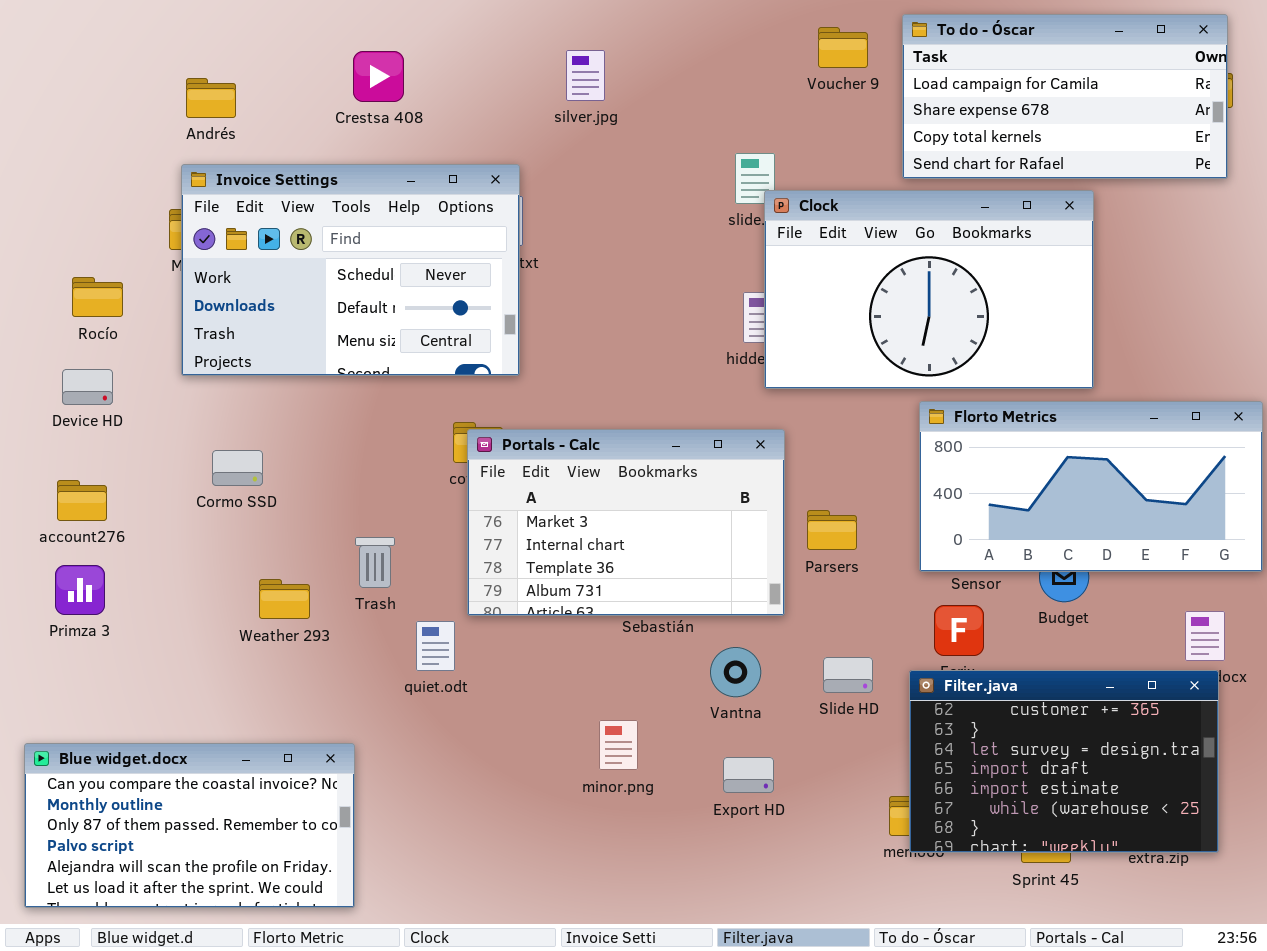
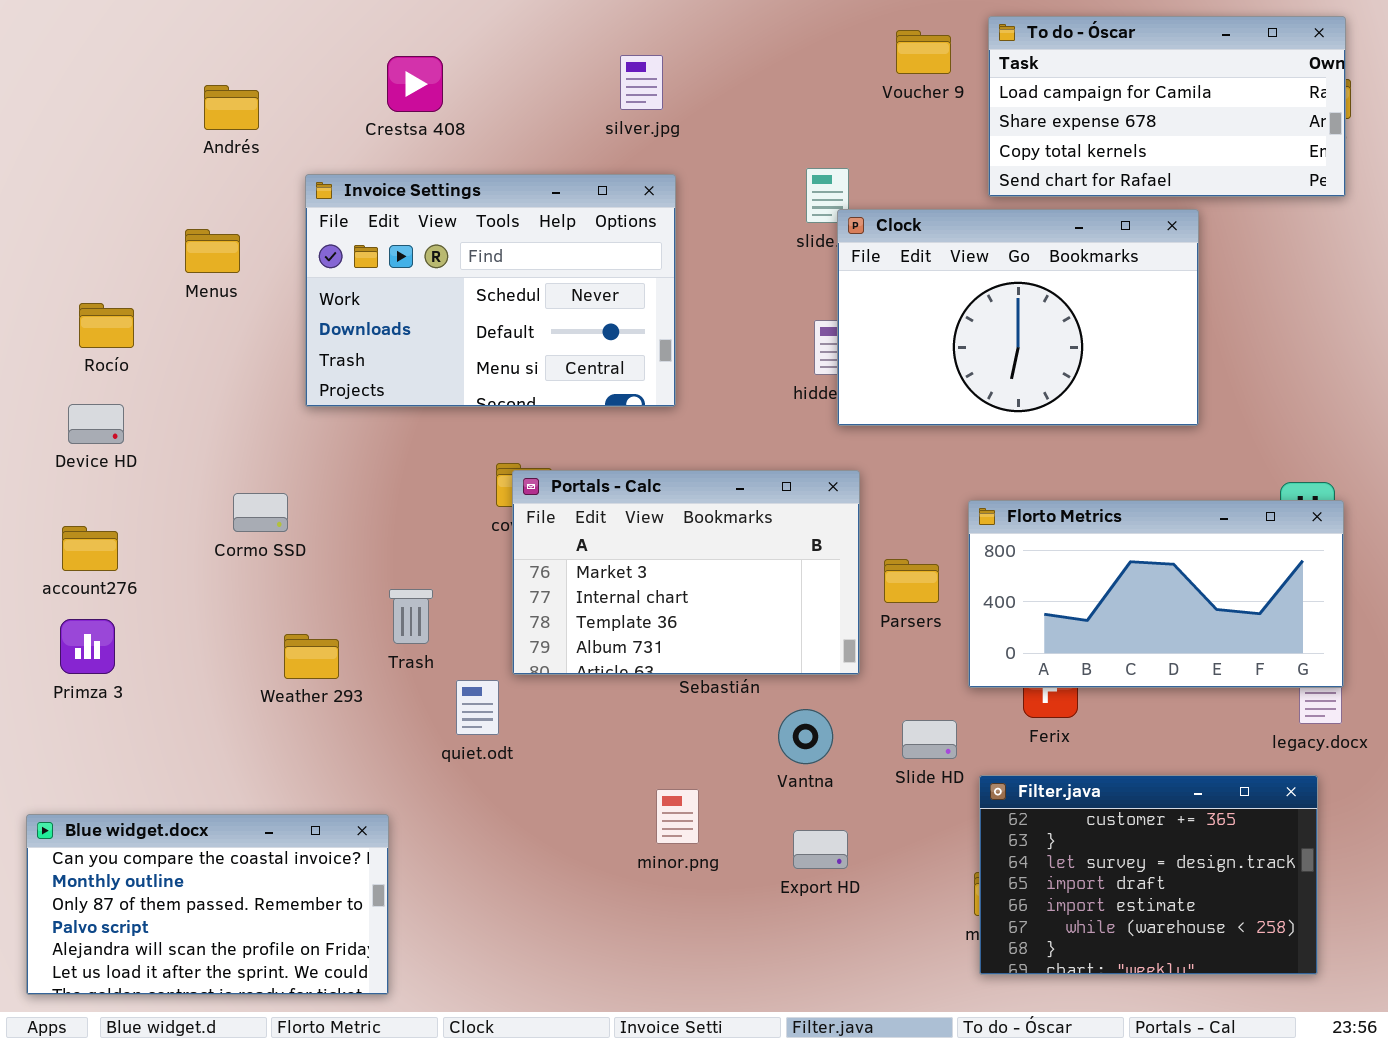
Invoice Settings: [181,164,520,376] -> [305,174,676,407], moved
Florto Metrics: [919,401,1263,572] -> [968,500,1344,688], moved
Filter.java: [909,670,1219,853] -> [979,775,1318,975], moved

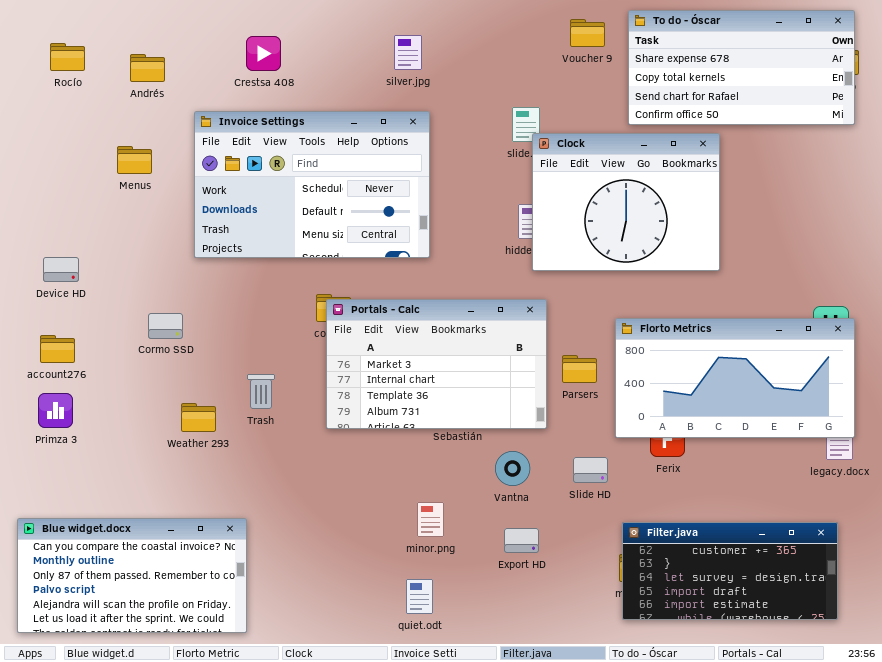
To do - Óscar: [988,16,1346,197] -> [628,10,855,125], scrolled down 1 row
Clock: [837,209,1199,426] -> [532,133,720,271], resized
Rocío: [79,303,134,348] -> [50,43,85,71], moved
quiet.odt: [456,680,499,735] -> [406,579,433,614], moved
Filter.java: [979,775,1318,975] -> [622,522,838,620], resized

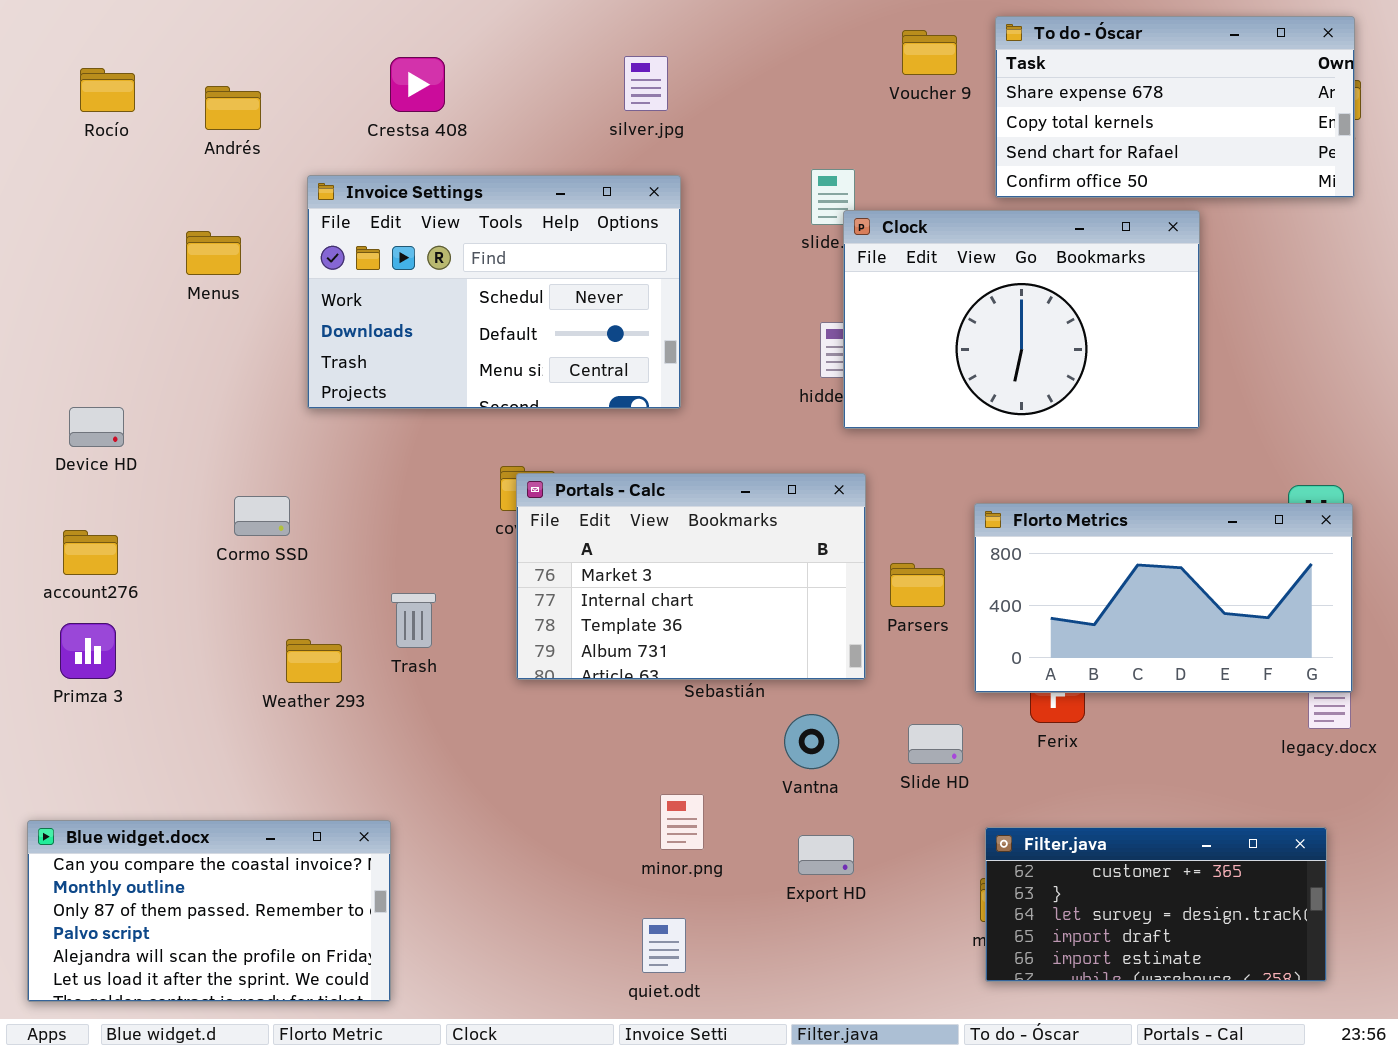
Clock: [532,133,720,271] -> [843,210,1200,429], resized

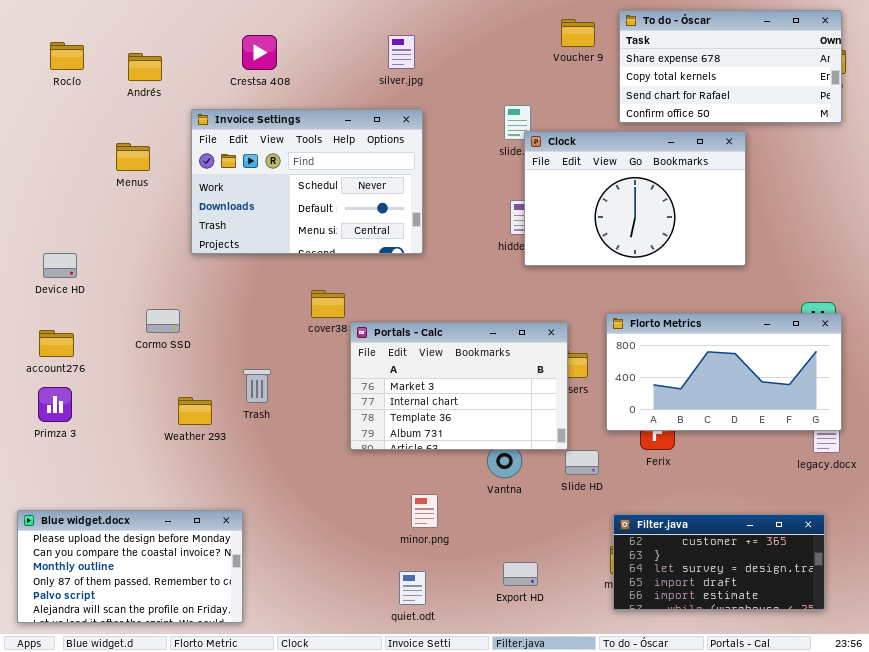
Portals - Calc: [516,473,866,680] -> [350,322,568,450], moved
Blue widget.docx: [27,820,391,1002] -> [17,510,243,623], scrolled up 1 row
Export HD: [798,835,854,875] -> [503,562,538,586], moved

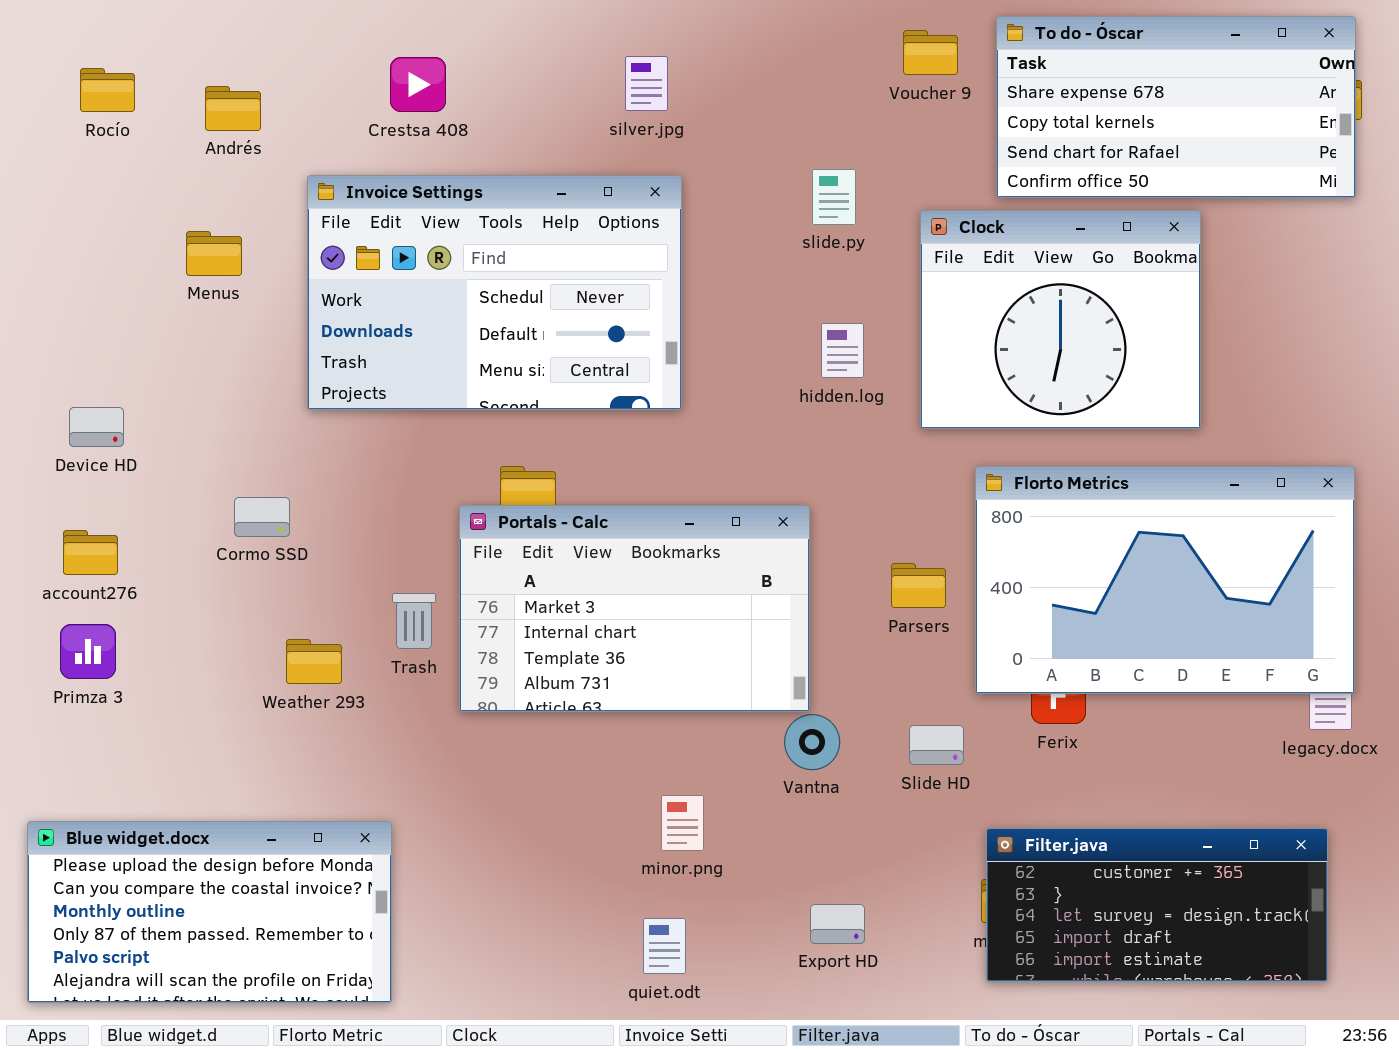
Clock: [524,131,746,266] -> [920,210,1201,429], resized
Florto Metrics: [606,313,842,431] -> [975,466,1355,694], resized
Portals - Calc: [350,322,568,450] -> [459,505,810,712], moved

